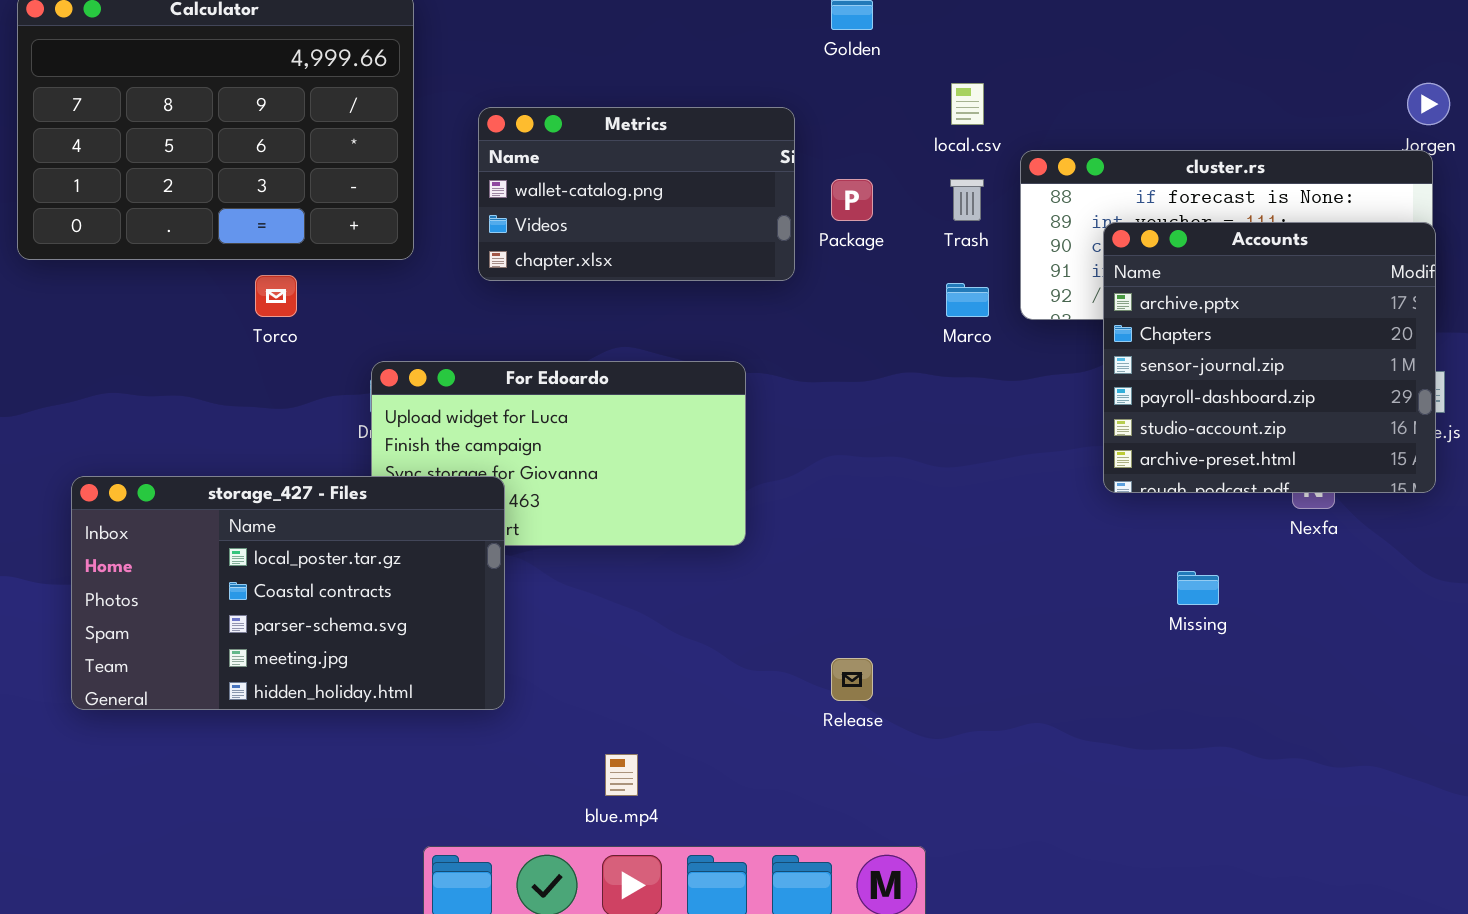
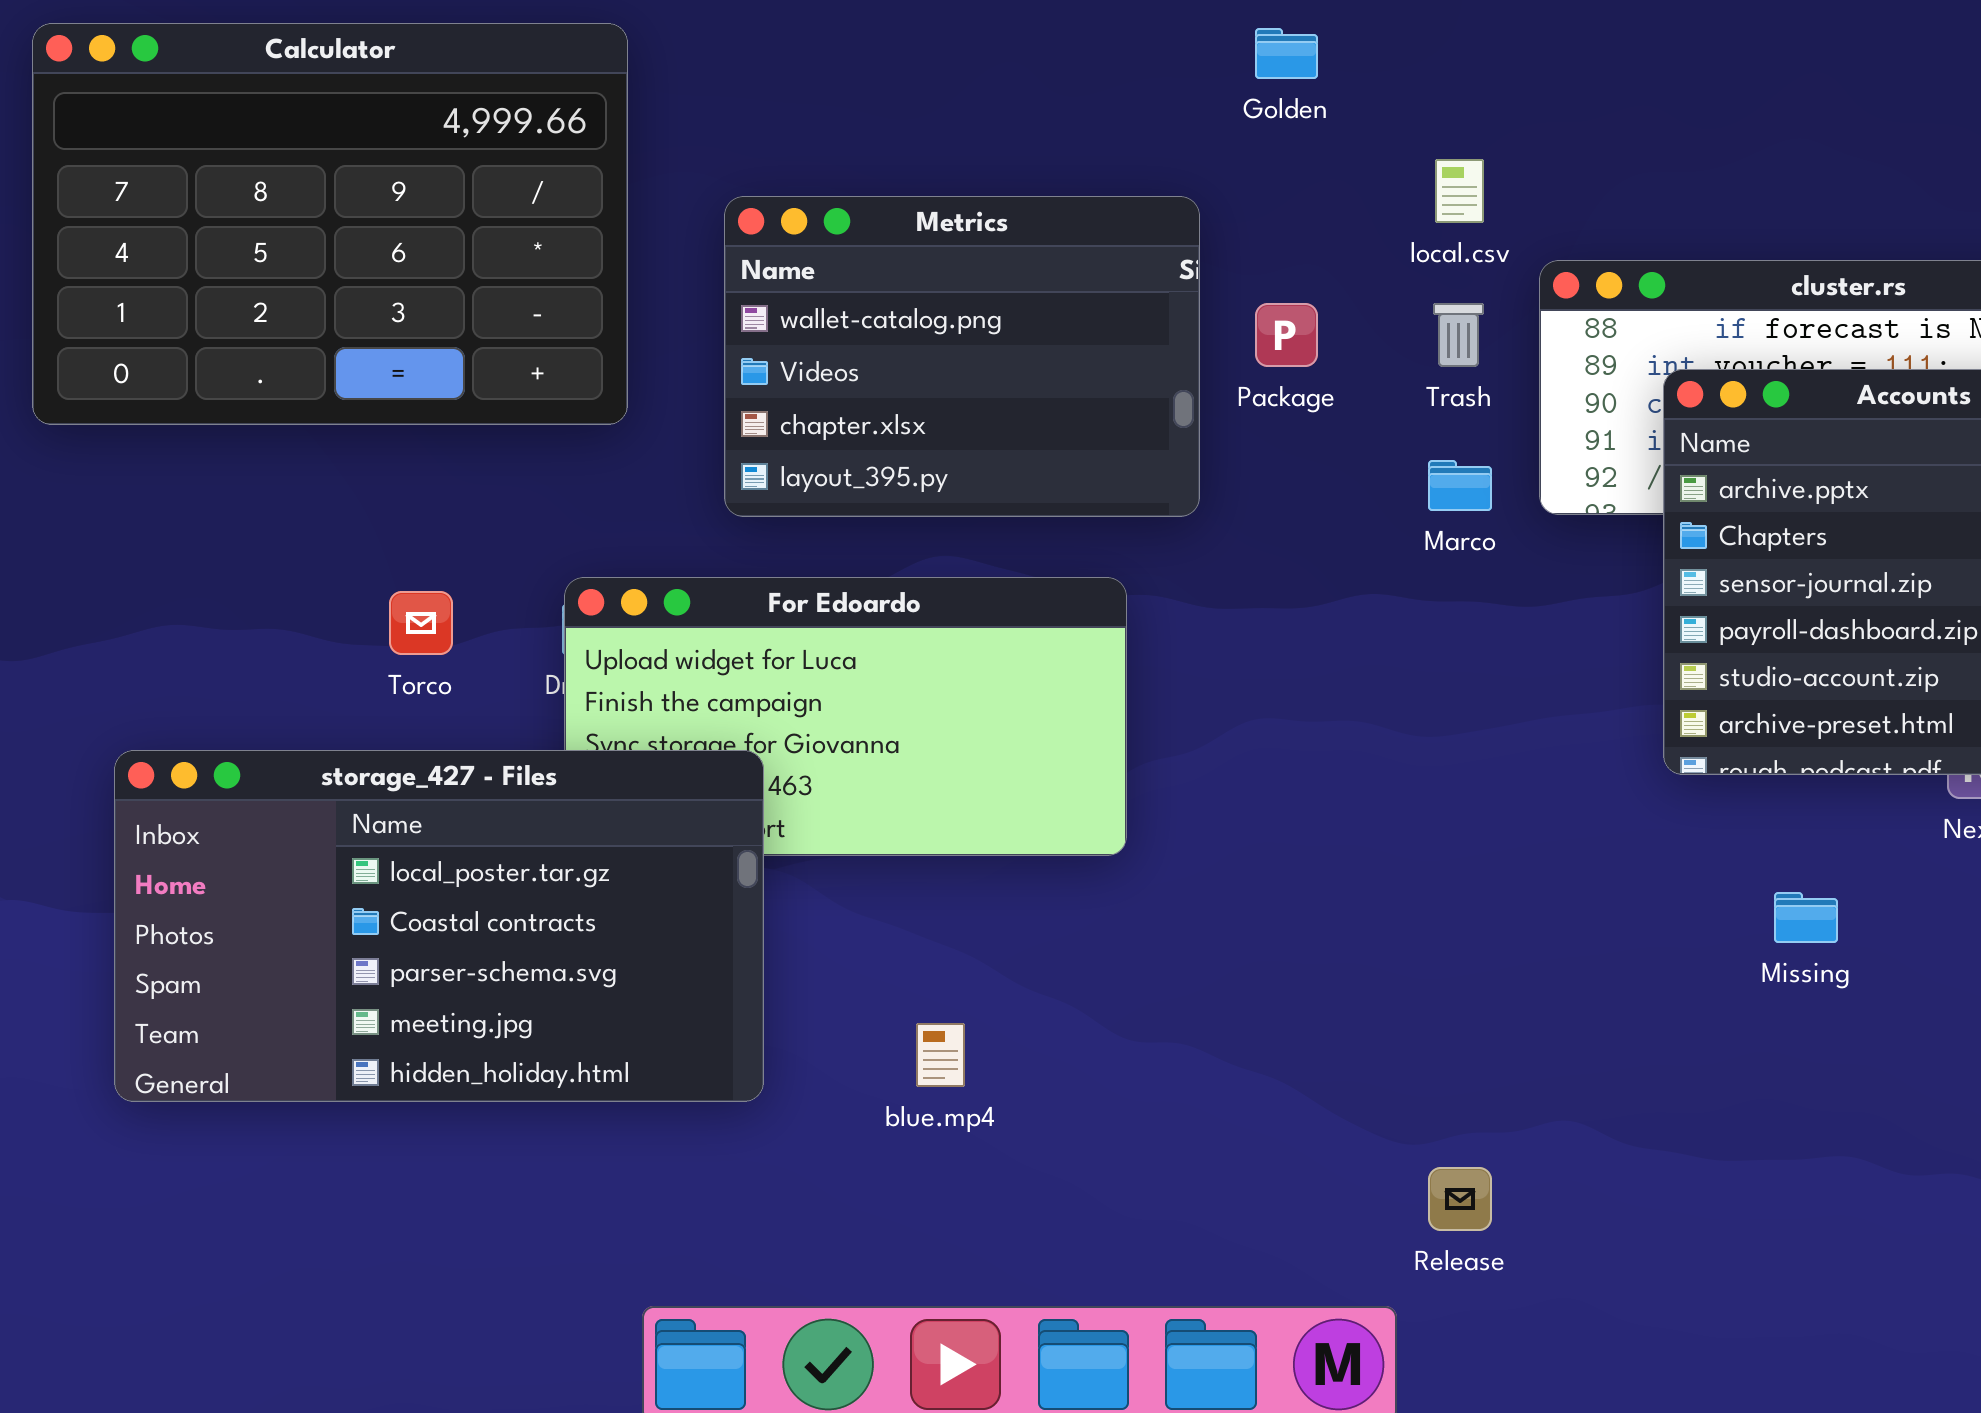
Metrics: [478,107,795,281] -> [724,196,1200,517], resized
Torco: [255,275,297,317] -> [389,591,453,655], moved
Release: [831,658,873,701] -> [1428,1167,1492,1231], moved
blue.mp4: [605,754,638,796] -> [916,1023,965,1087], moved

